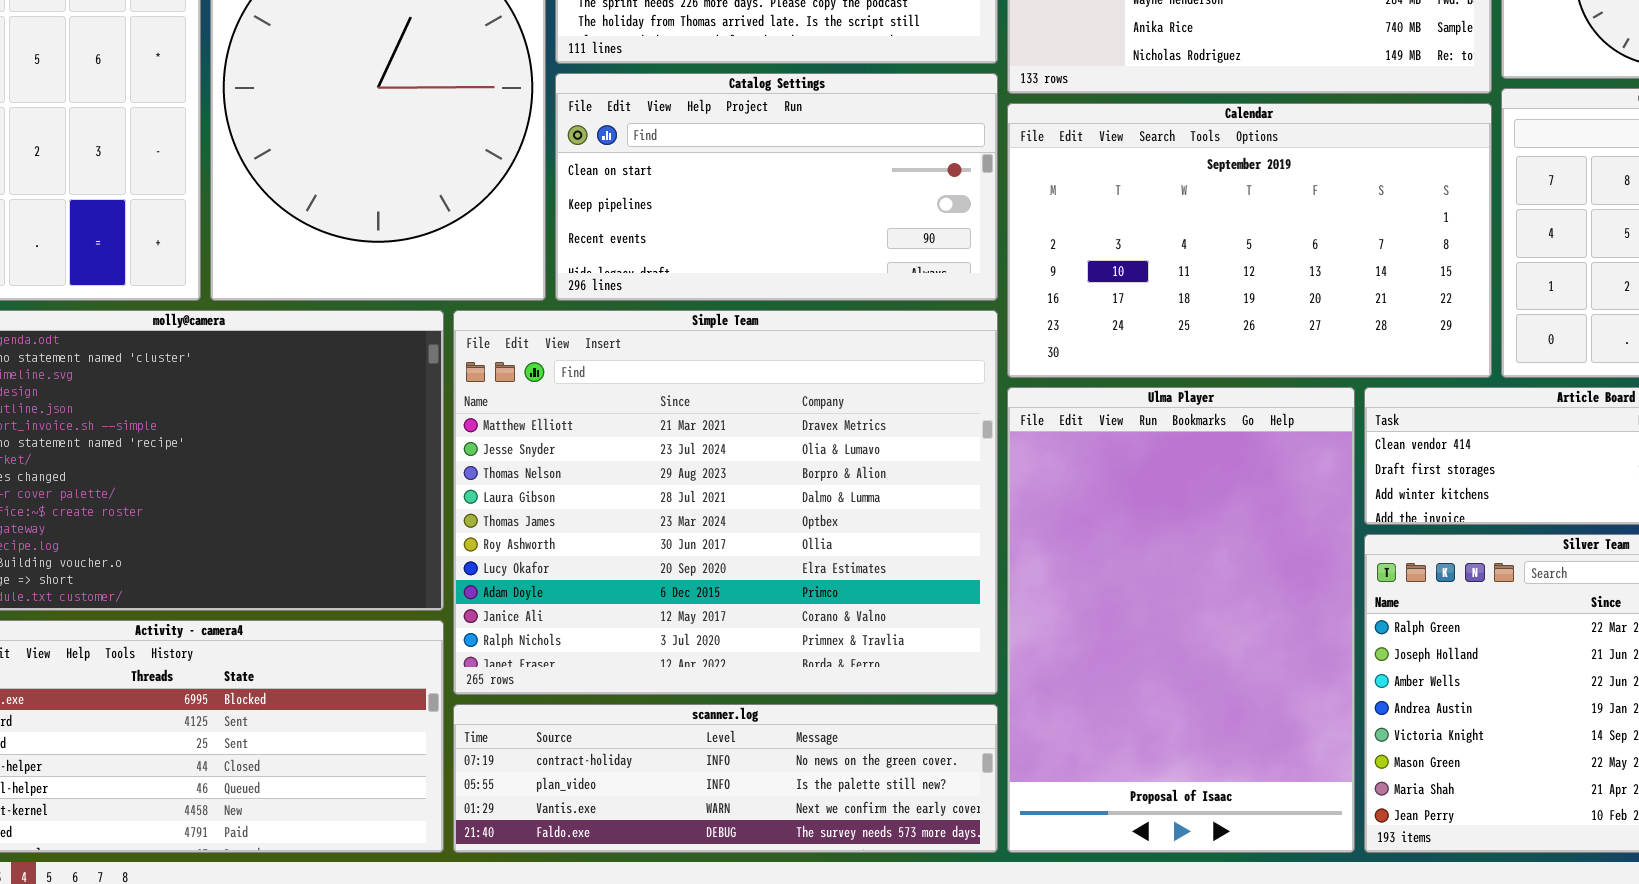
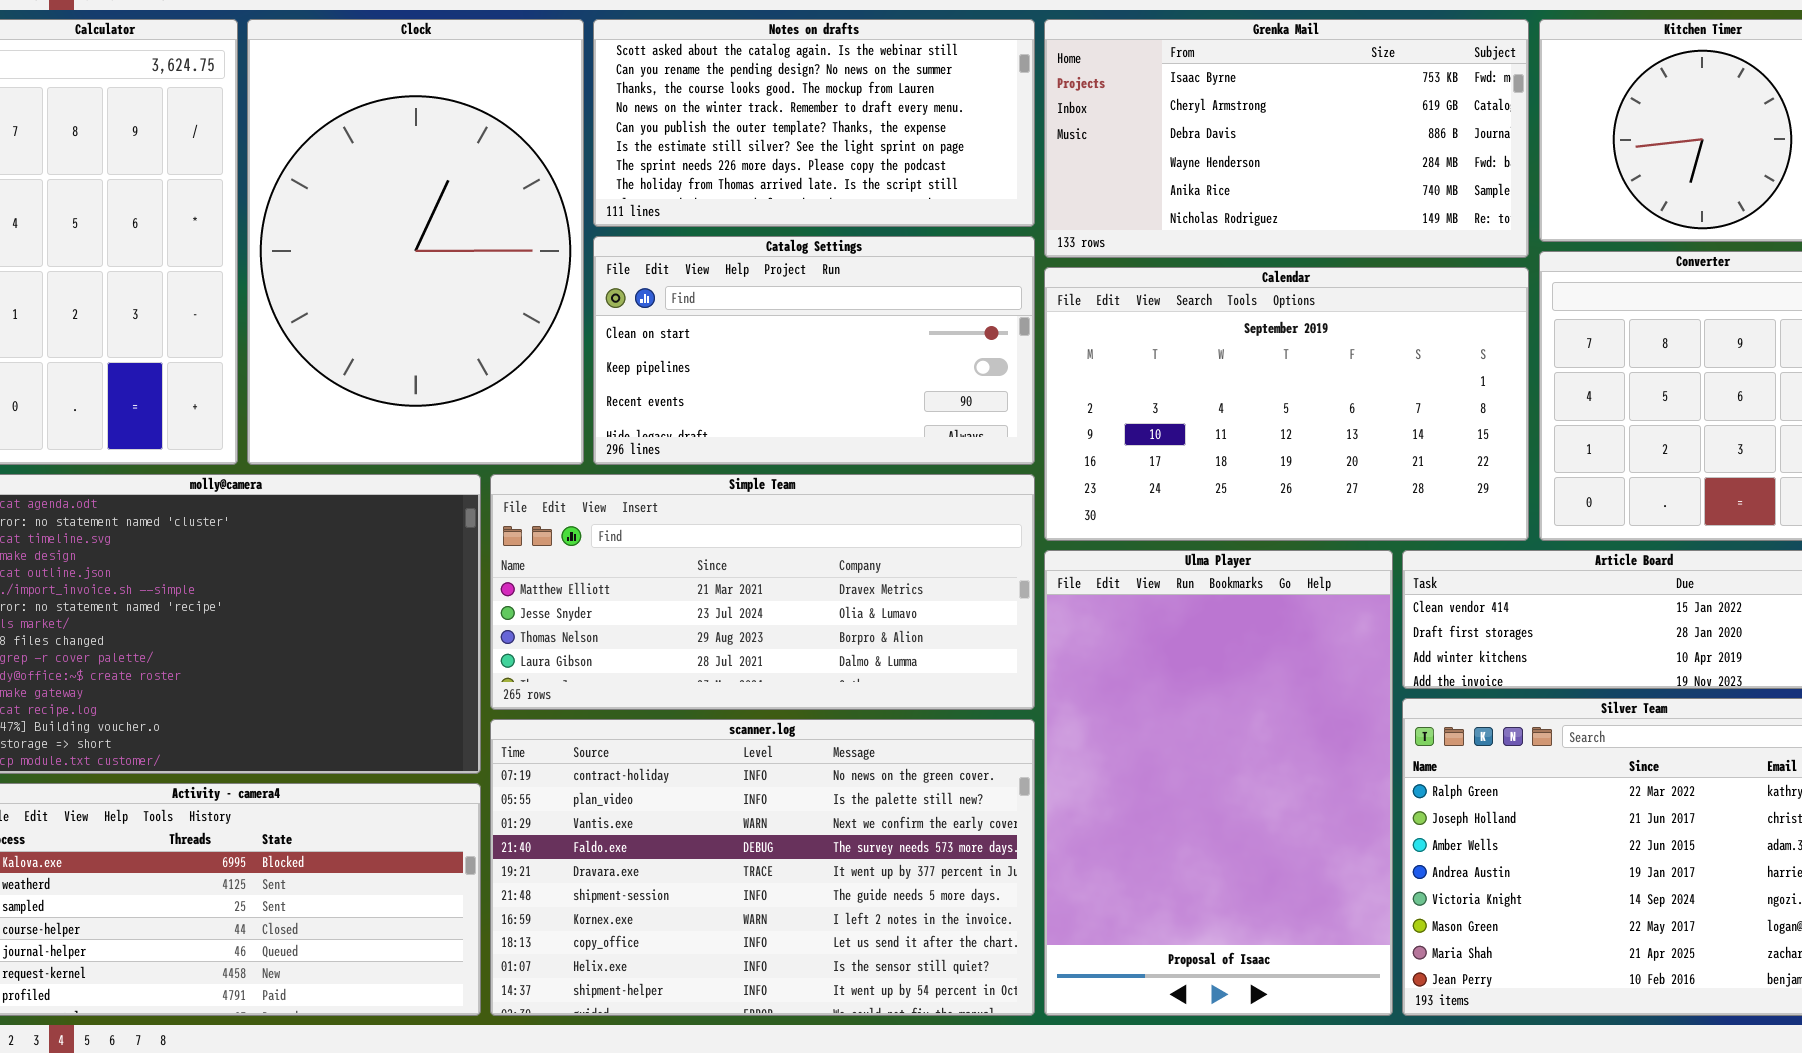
Simple Team: [453,310,998,695] -> [490,474,1035,710], resized
scanner.log: [453,704,998,853] -> [490,719,1035,1016], resized

